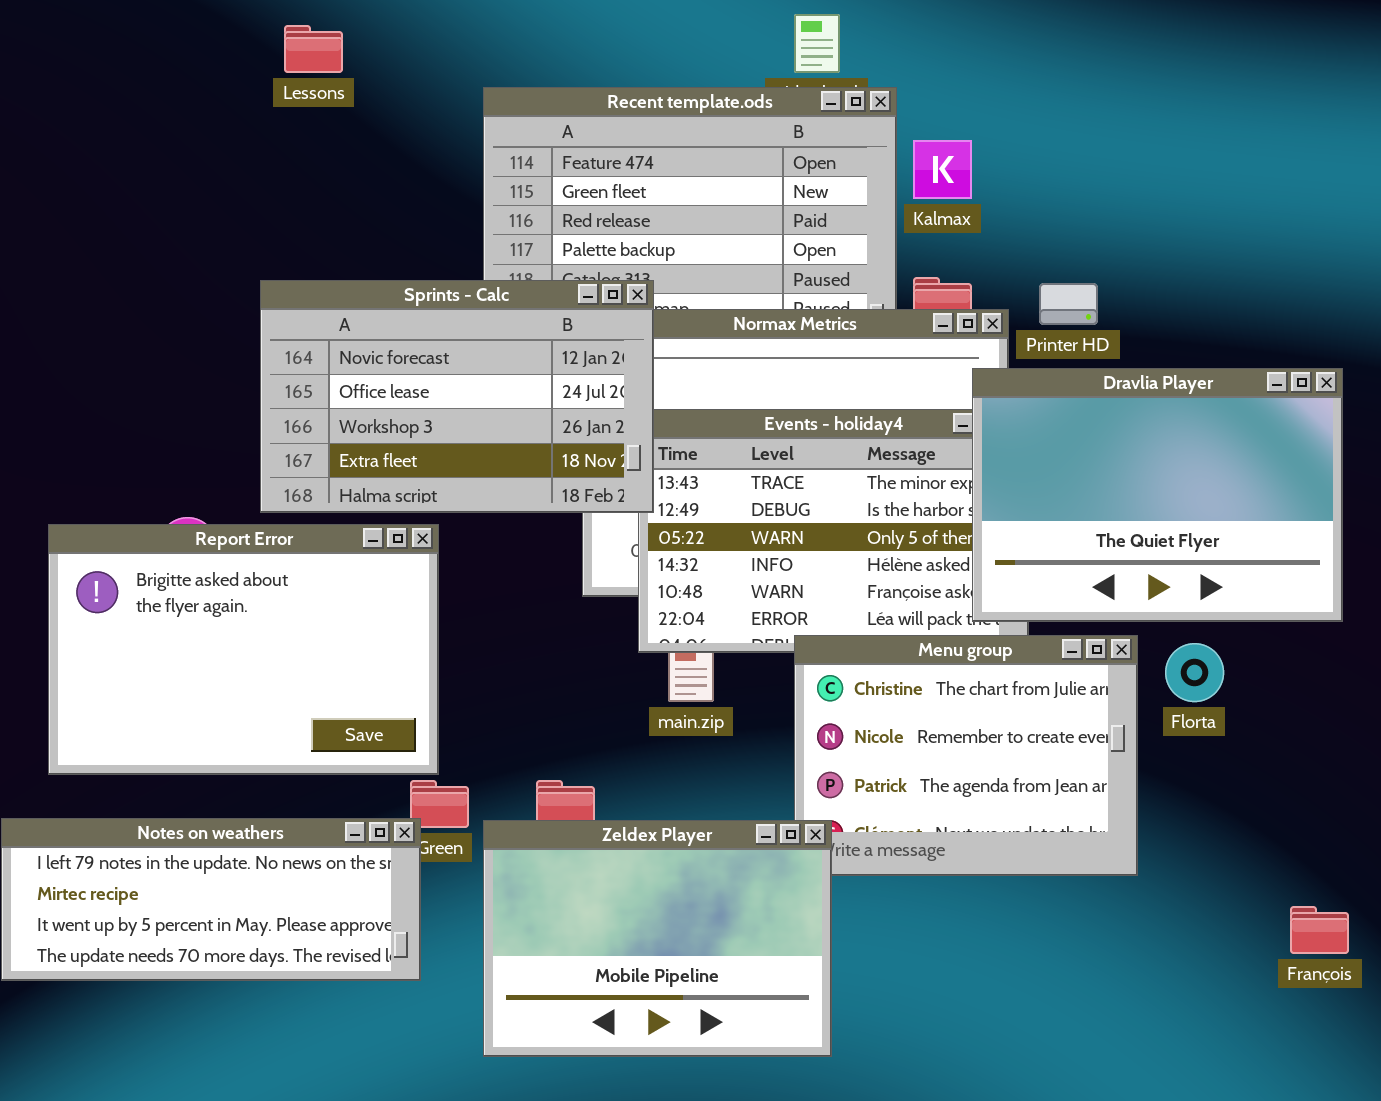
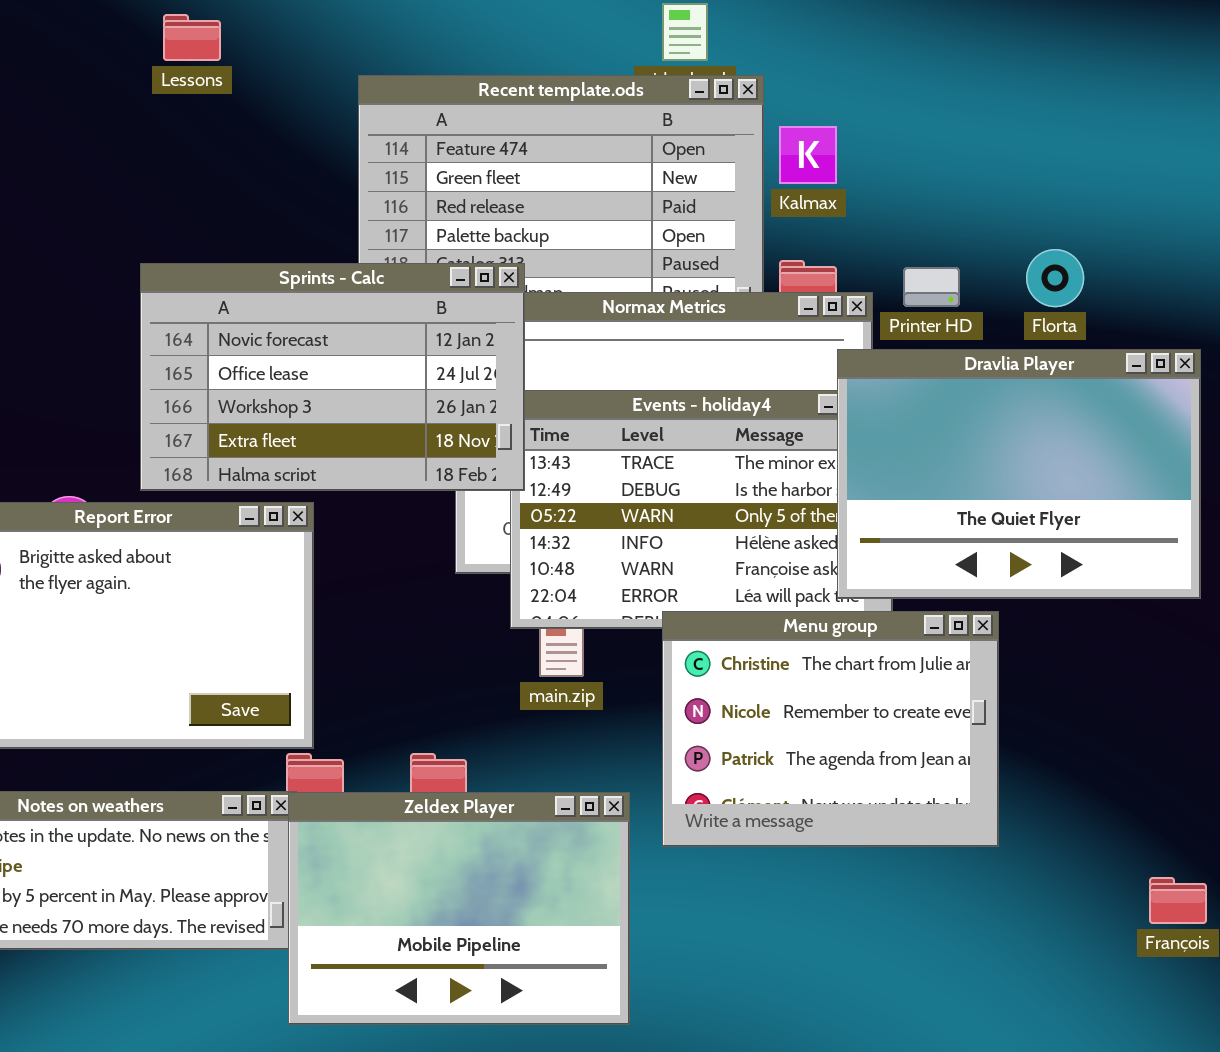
Florta: [1165,643,1224,702] -> [1026,249,1084,307], moved
Zeldex Player: [483,820,832,1057] -> [288,792,630,1025], moved

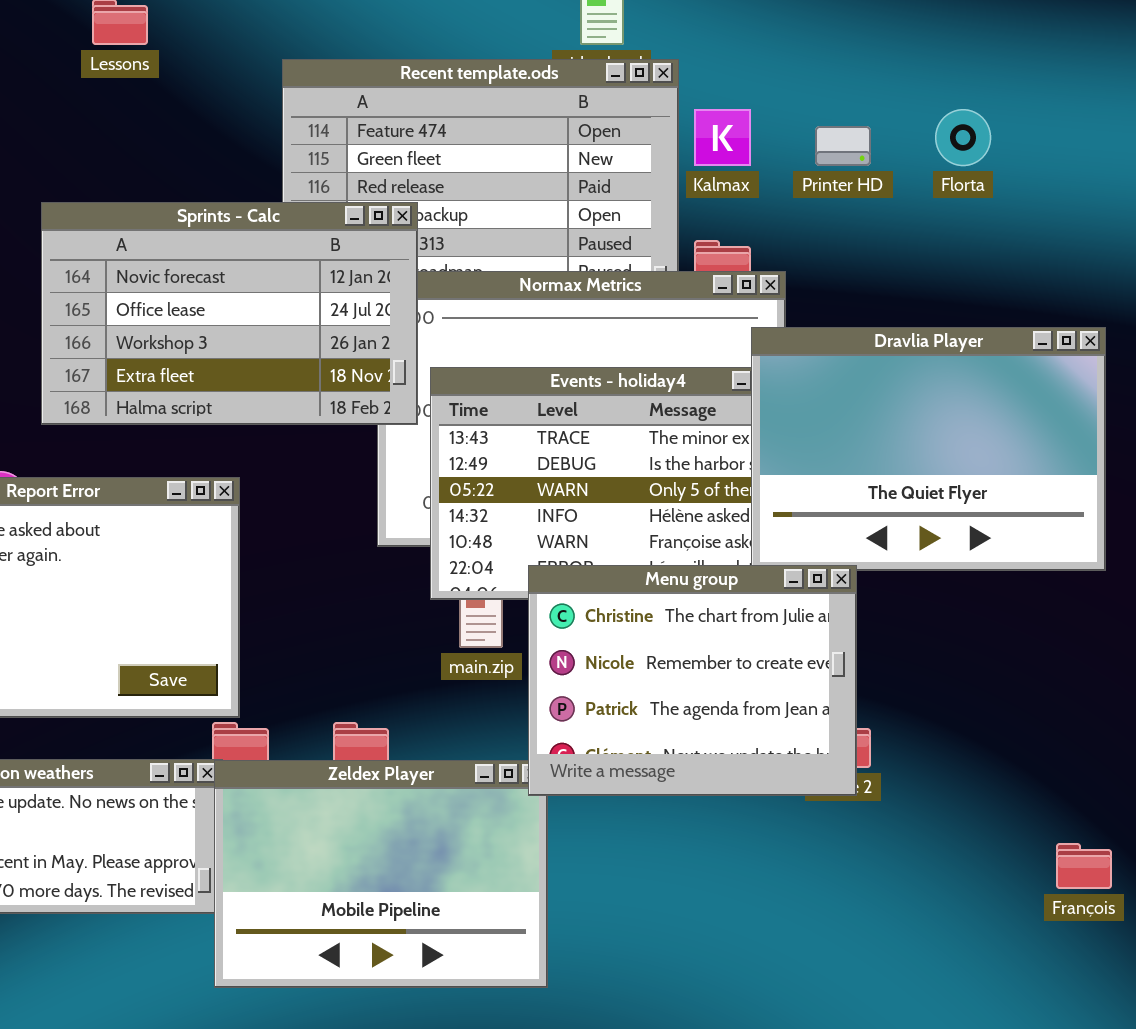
Florta: [1026,249,1084,307] -> [935,109,991,166], moved
Sprints - Calc: [140,263,525,491] -> [41,202,418,425], moved
Printer HD: [903,267,960,307] -> [815,126,871,166], moved
Menu group: [662,611,999,847] -> [528,565,857,796], moved

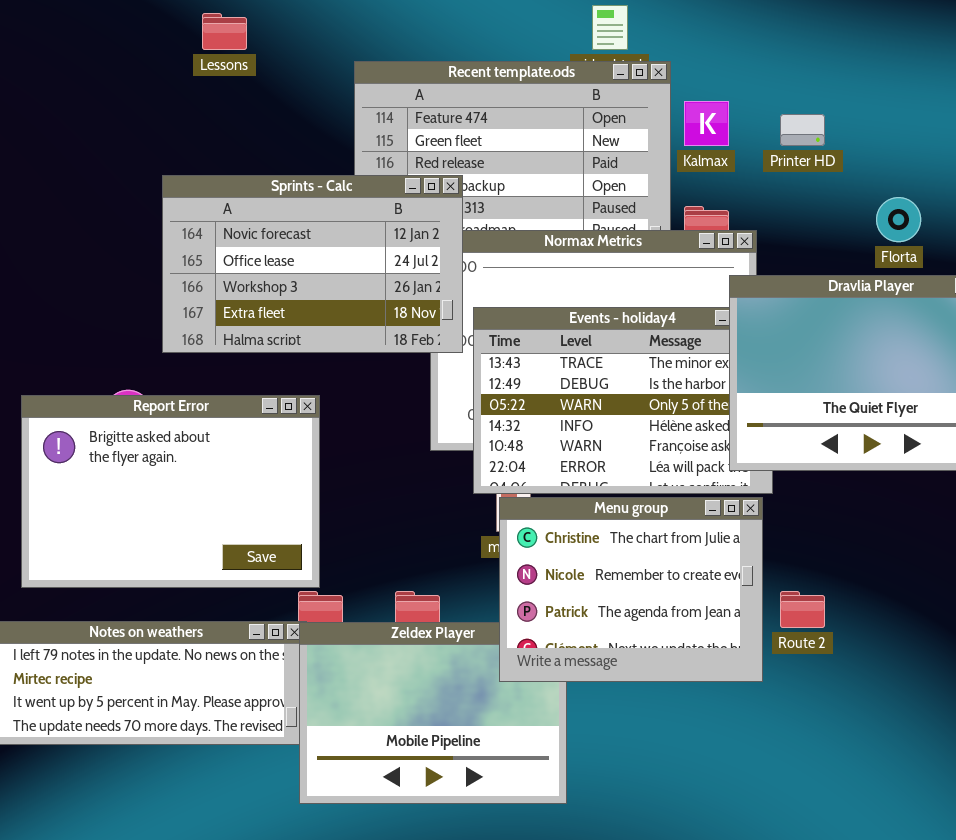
Florta: [935,109,991,166] -> [876,197,921,242], moved
Menu group: [528,565,857,796] -> [499,497,763,682], moved

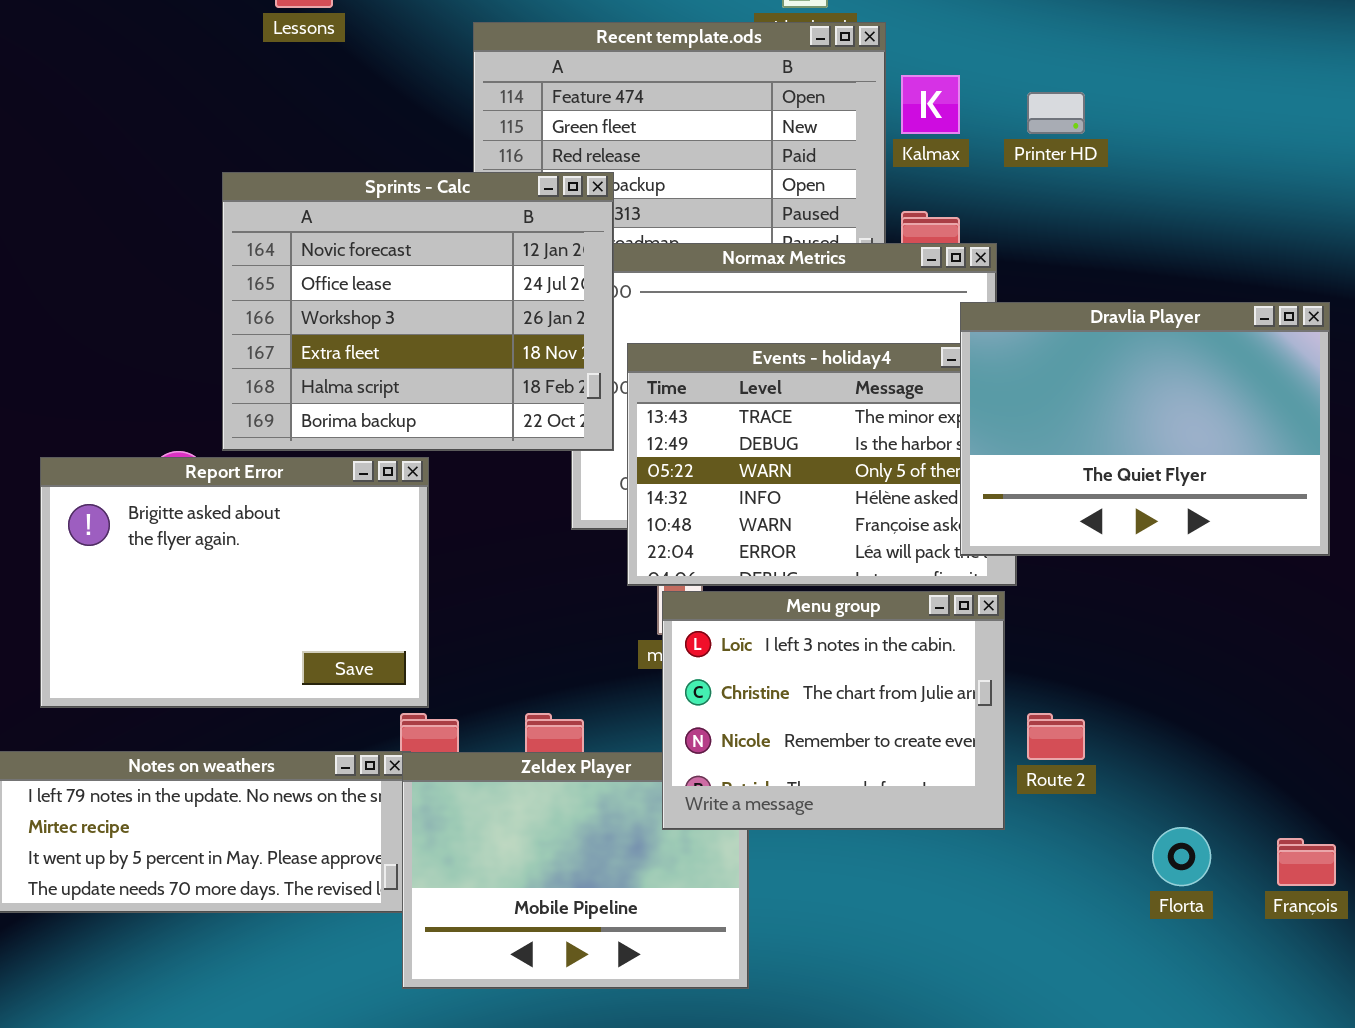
Sprints - Calc: [162,175,463,353] -> [222,172,614,451], resized
Florta: [876,197,921,242] -> [1152,827,1211,886], moved
Menu group: [499,497,763,682] -> [662,591,1005,830], scrolled up 1 row

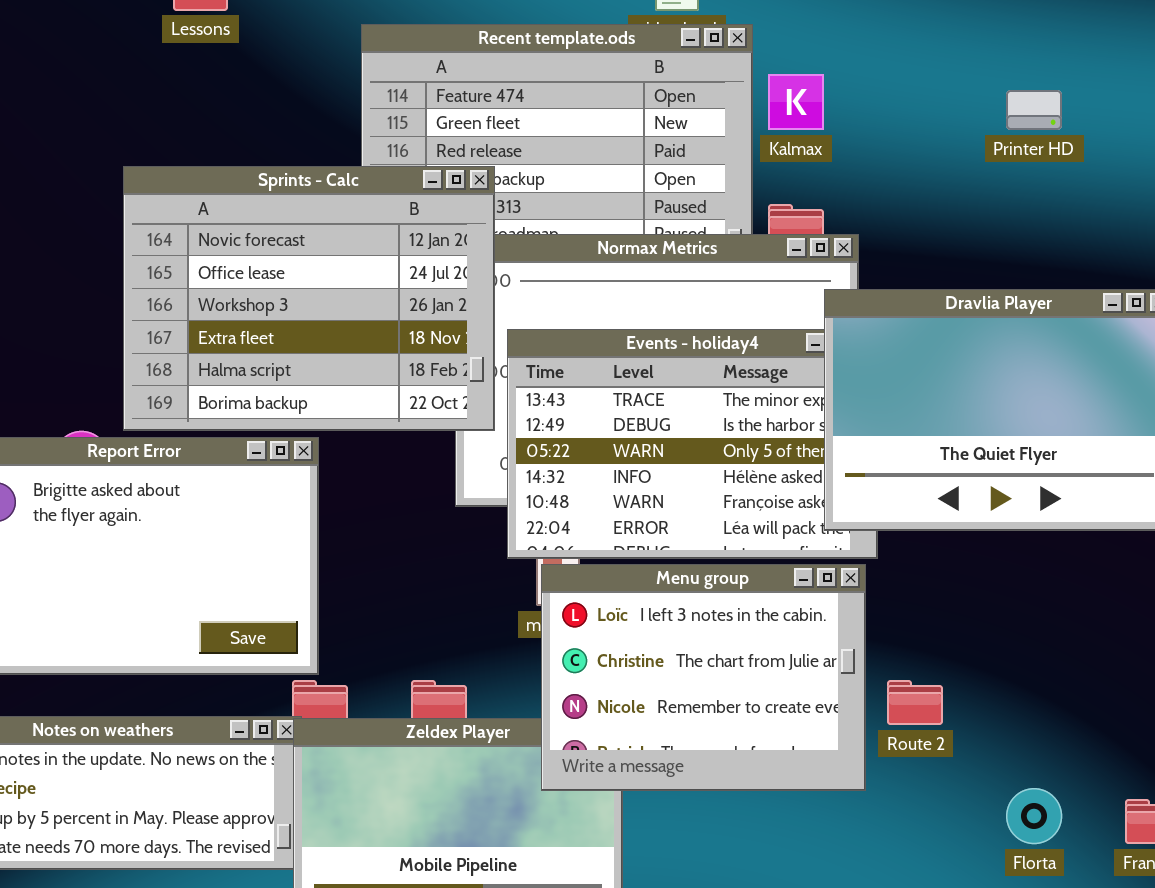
Printer HD: [1027,92,1085,134] -> [1006,90,1062,130], moved

